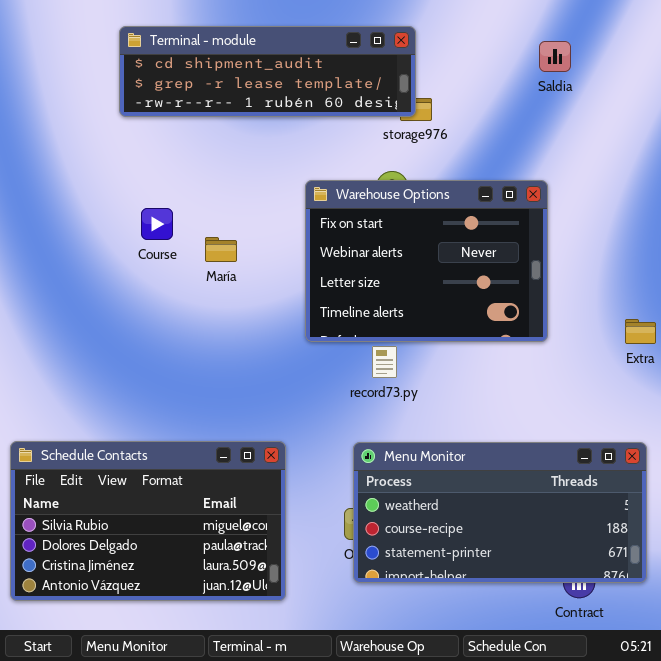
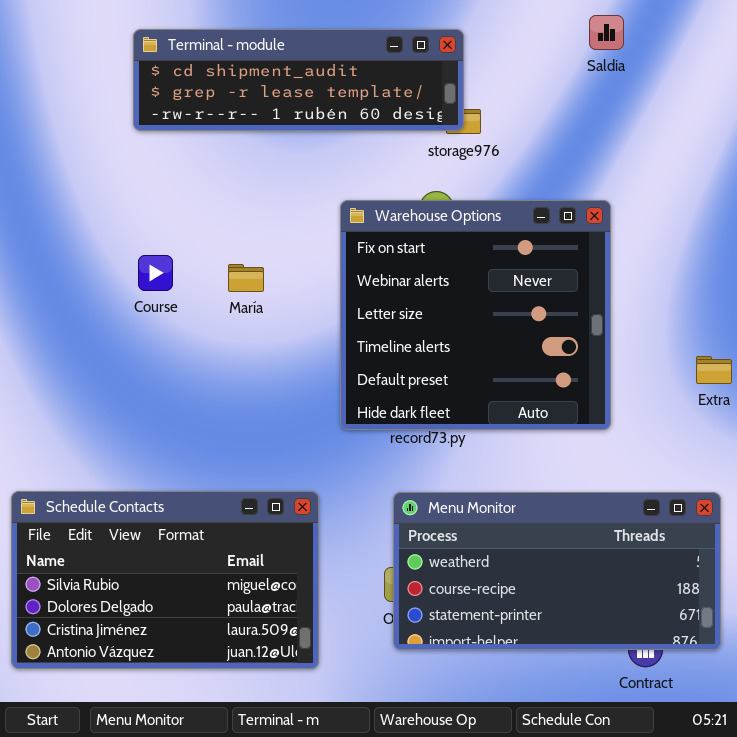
Saldia: [539,41,571,72] -> [589,15,624,50], moved
Warehouse Options: [305,180,548,342] -> [340,200,611,430], resized
Course: [141,208,173,240] -> [138,255,173,291], moved

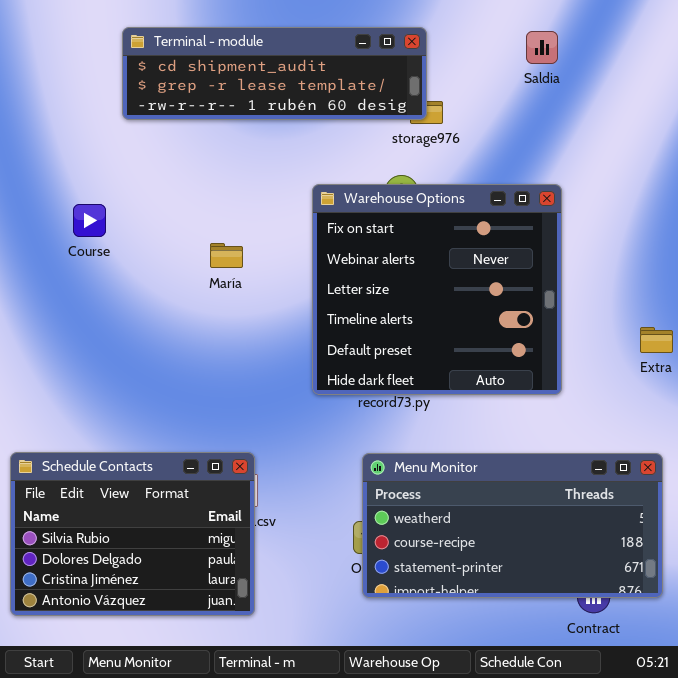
Saldia: [589,15,624,50] -> [526,31,558,64], moved
Course: [138,255,173,291] -> [73,204,106,237], moved
Schedule Contacts: [11,491,319,669] -> [10,452,255,616], resized

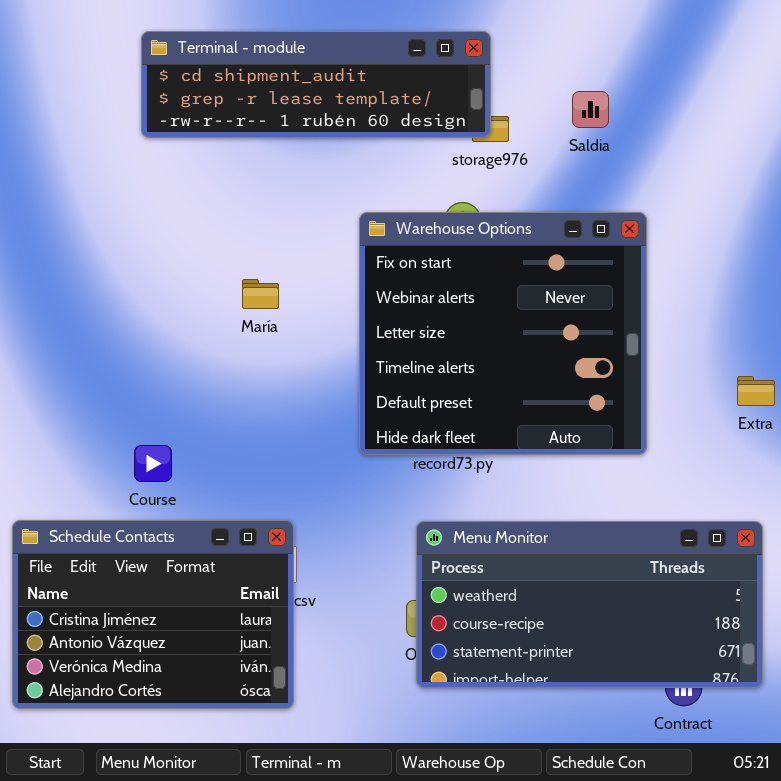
Saldia: [526,31,558,64] -> [572,91,609,128], moved
Course: [73,204,106,237] -> [134,445,172,482], moved
Schedule Contacts: [10,452,255,616] -> [12,520,294,709], scrolled down 2 rows

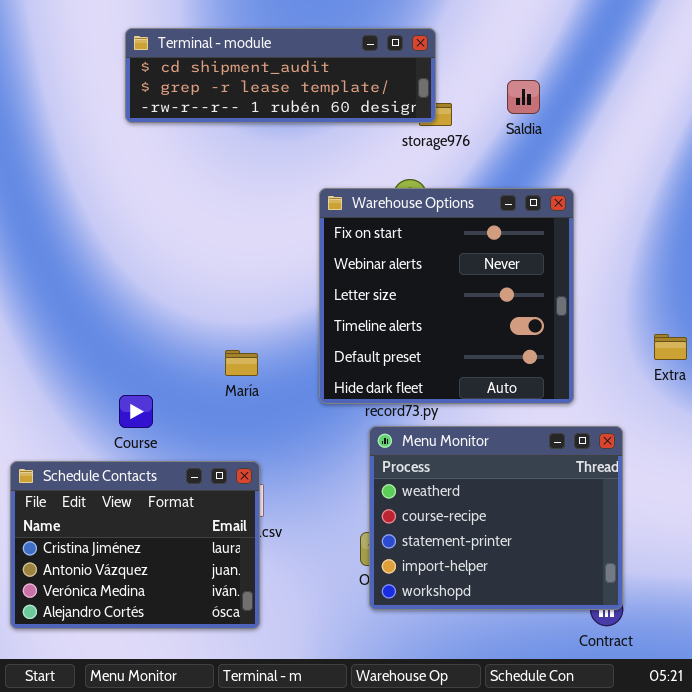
María: [242,279,279,309] -> [225,350,258,376], moved
Menu Monitor: [416,521,763,688] -> [369,426,623,610], resized

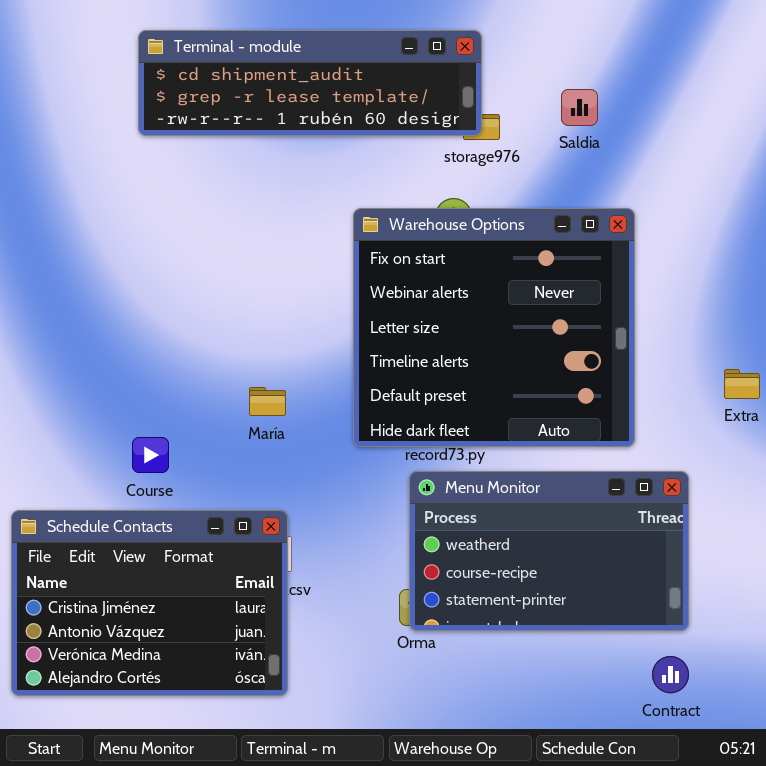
Menu Monitor: [369,426,623,610] -> [409,471,689,631], resized

